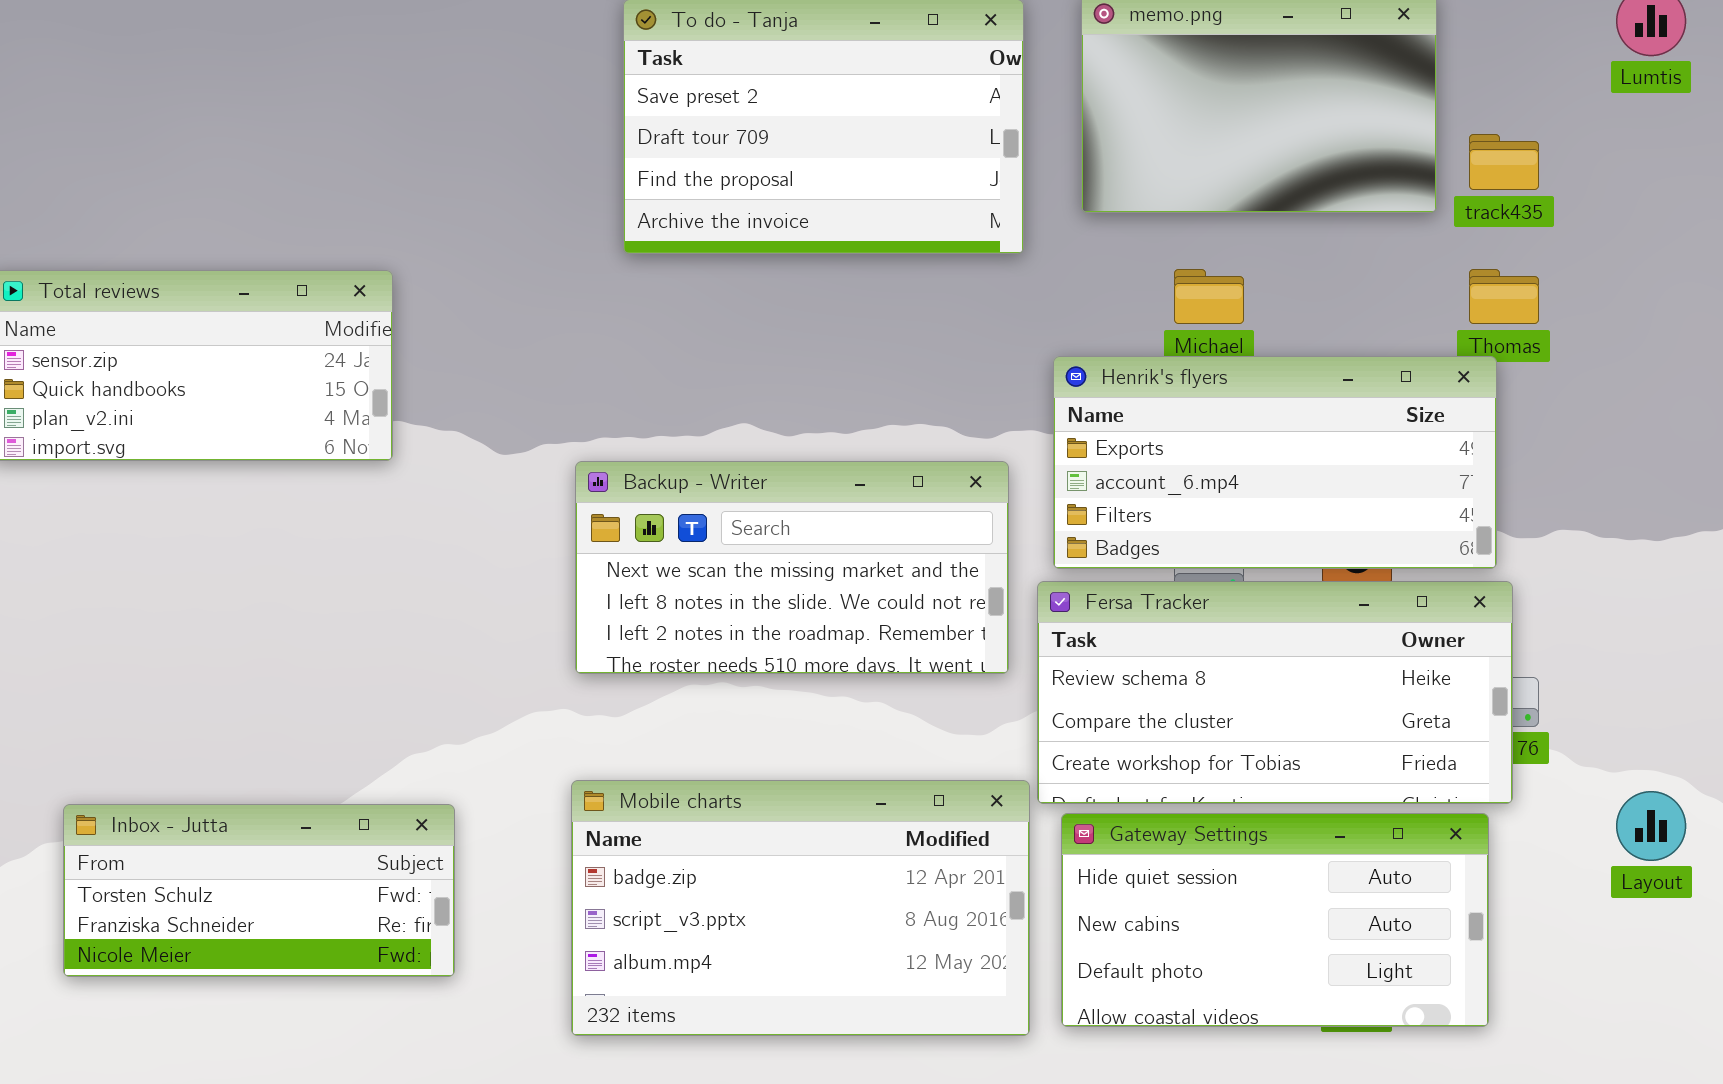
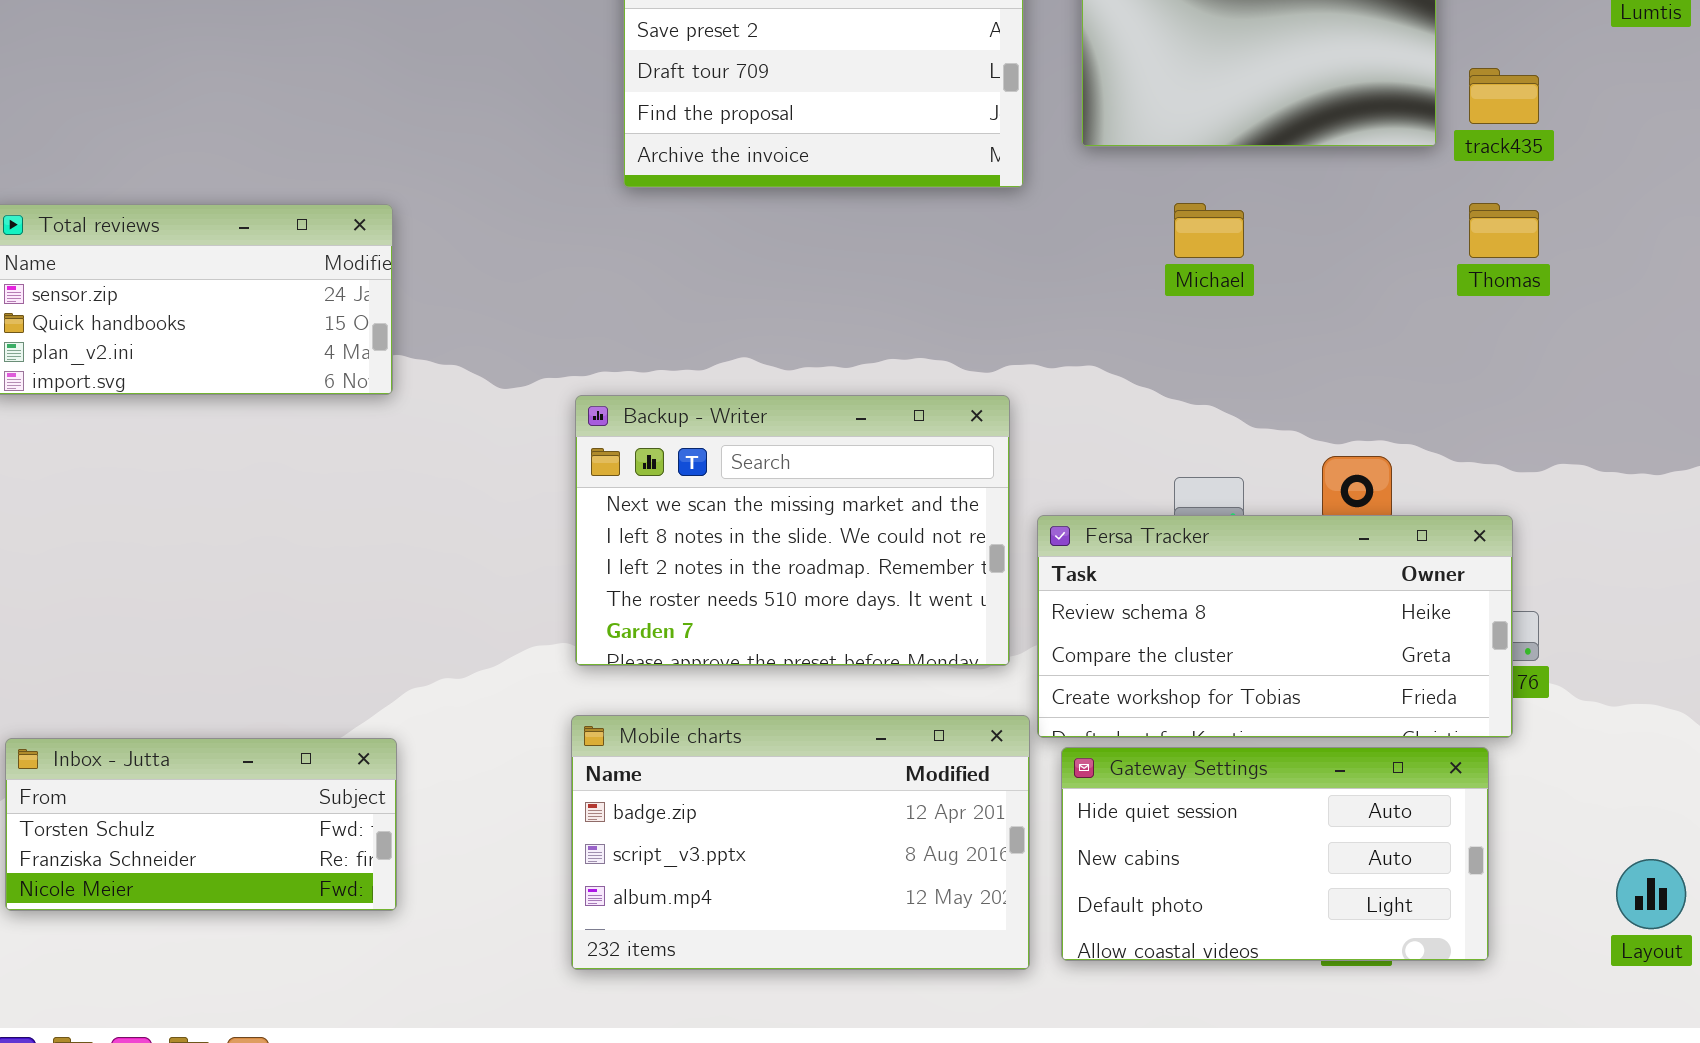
Henrik's flyers: [1053,356,1497,569] -> none, closed
Backup - Writer: [575,461,1009,674] -> [575,395,1010,666], resized
Layout: [1616,791,1686,861] -> [1616,859,1686,929], moved
Inbox - Jutta: [63,804,455,977] -> [5,738,397,911], moved

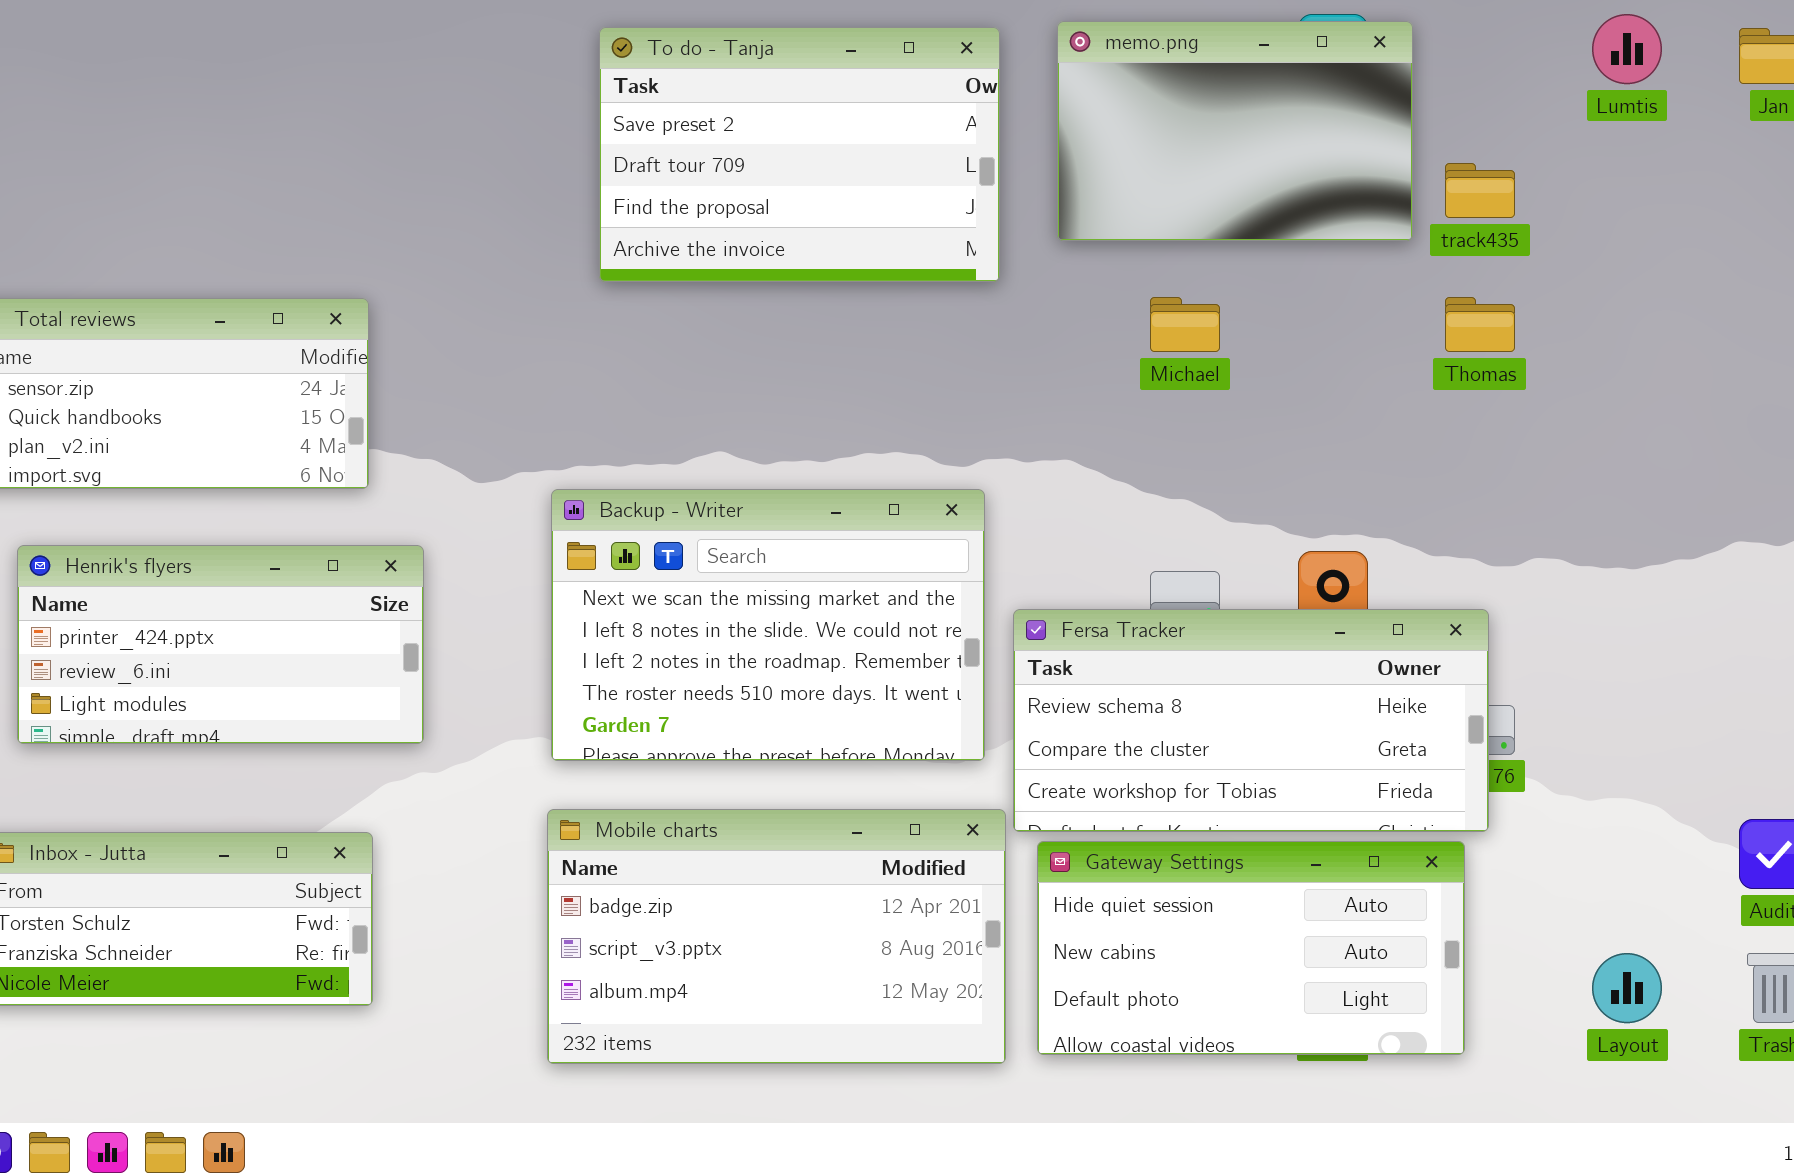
Henrik's flyers: none -> [17,545,424,744], opened

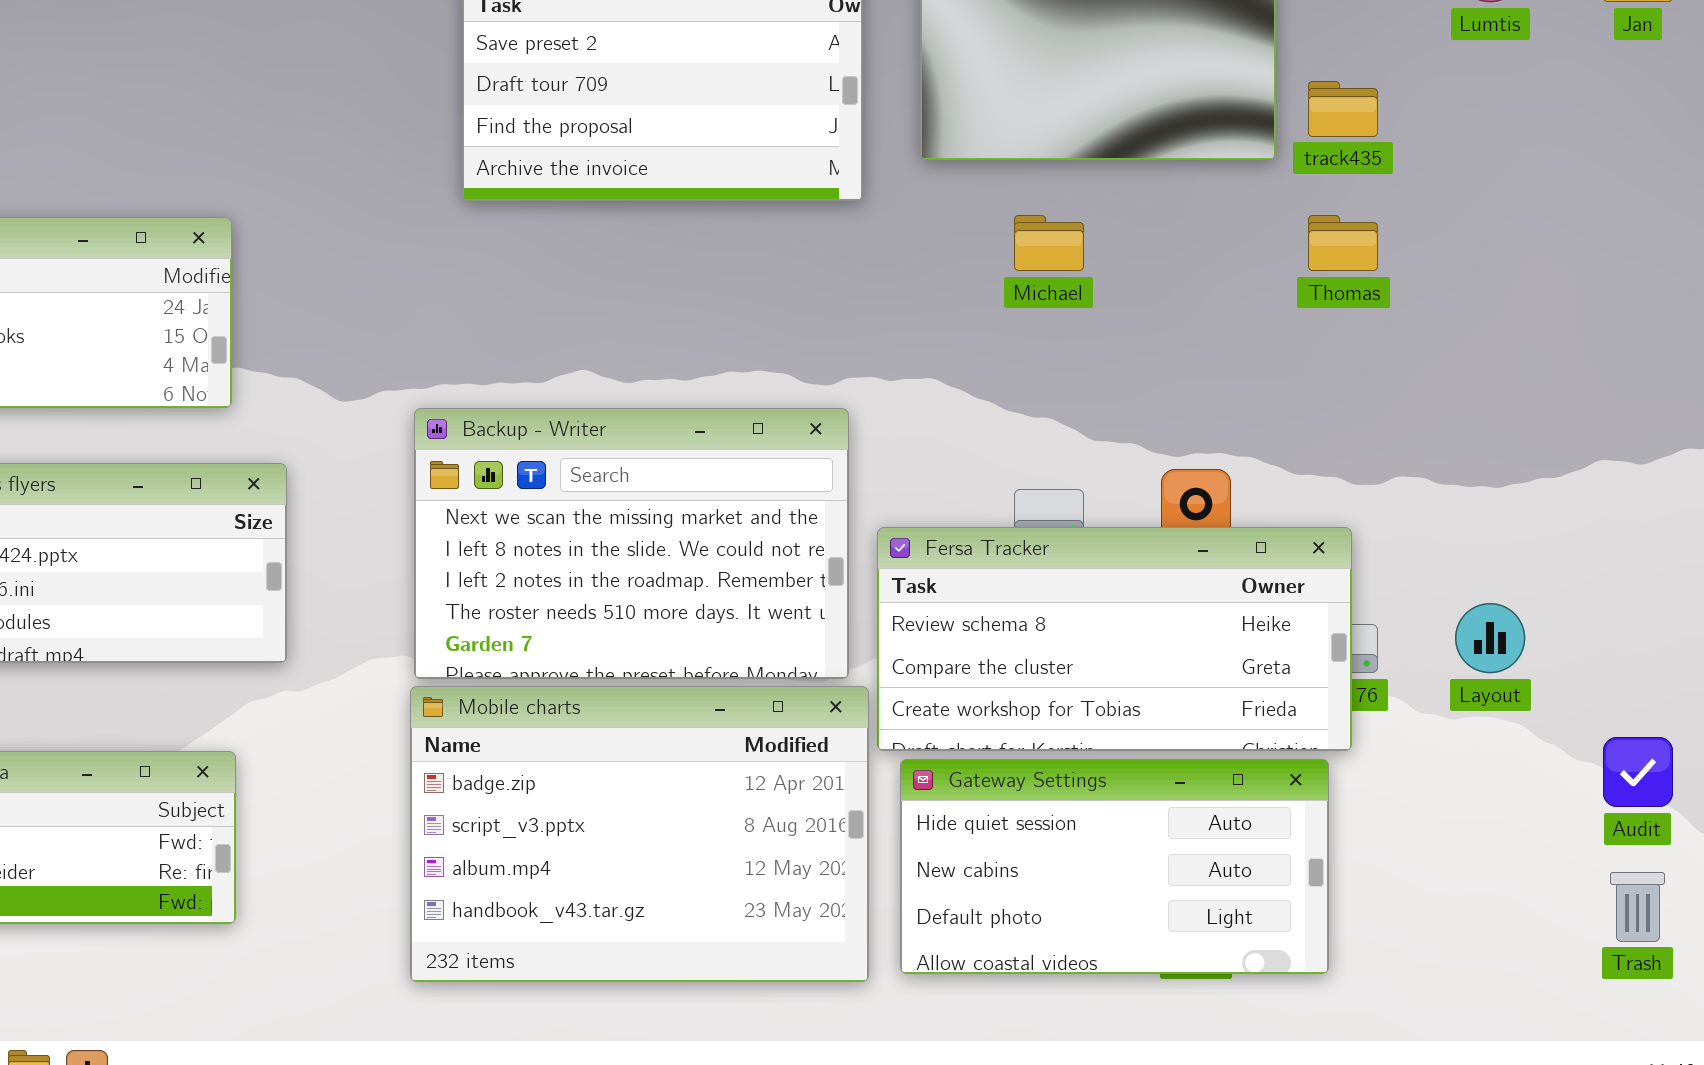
Mobile charts: [547,809,1006,1064] -> [410,686,869,982], resized
Layout: [1592,953,1662,1023] -> [1455,603,1525,673], moved

